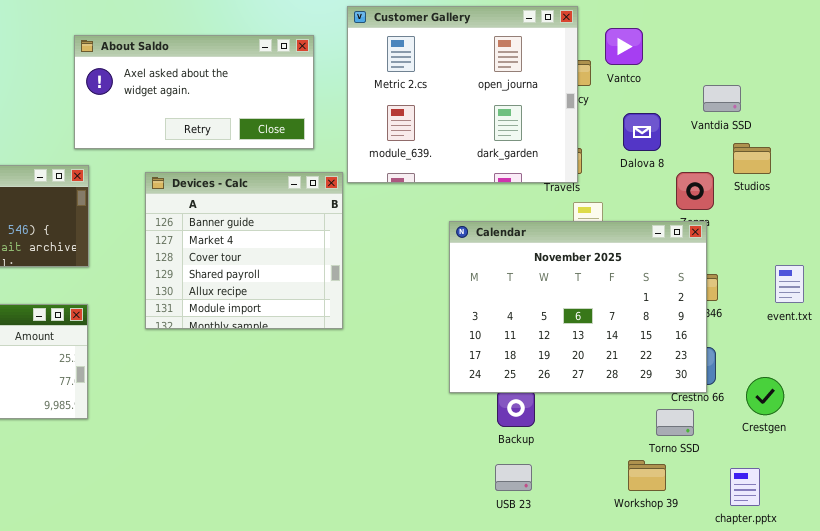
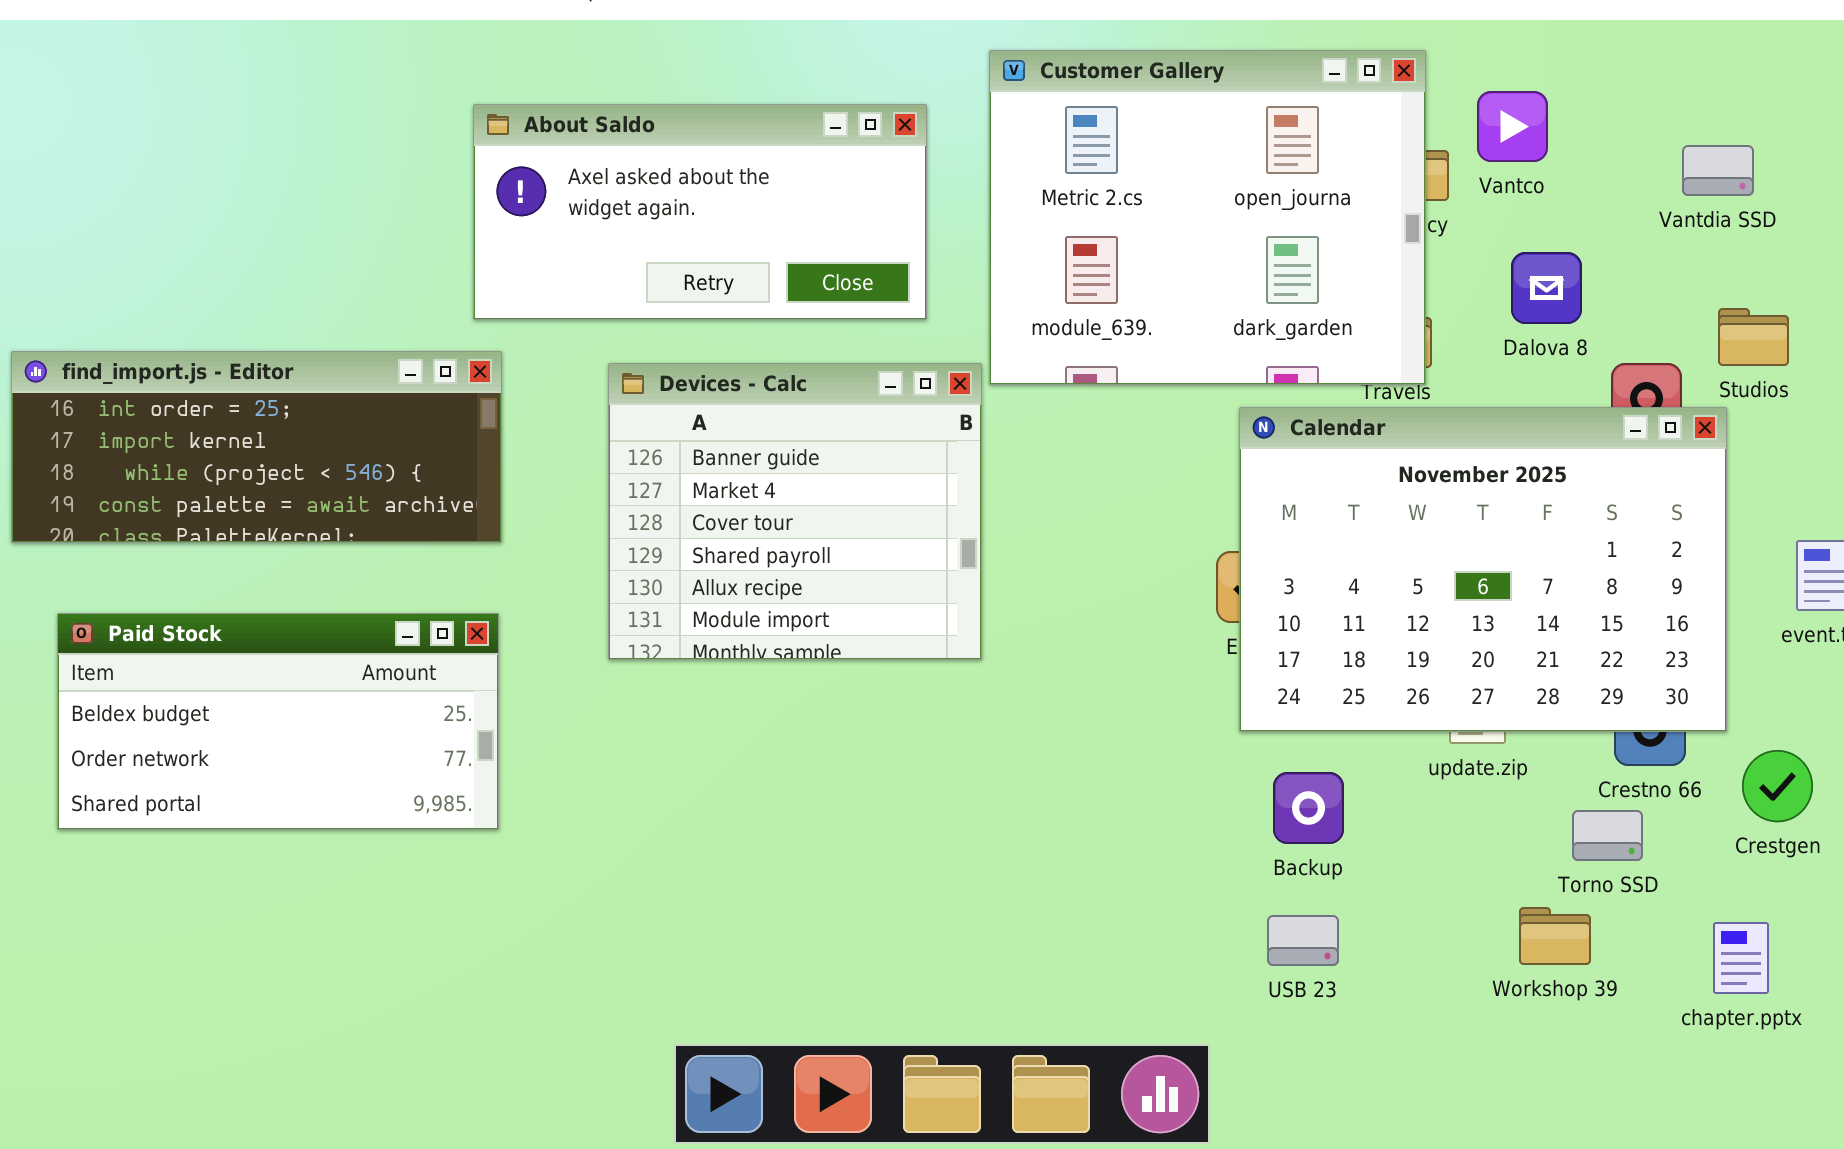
Vantdia SSD: [703,85,741,112] -> [1682,145,1754,196], moved
Calendar: [449,221,707,393] -> [1239,407,1727,732], moved

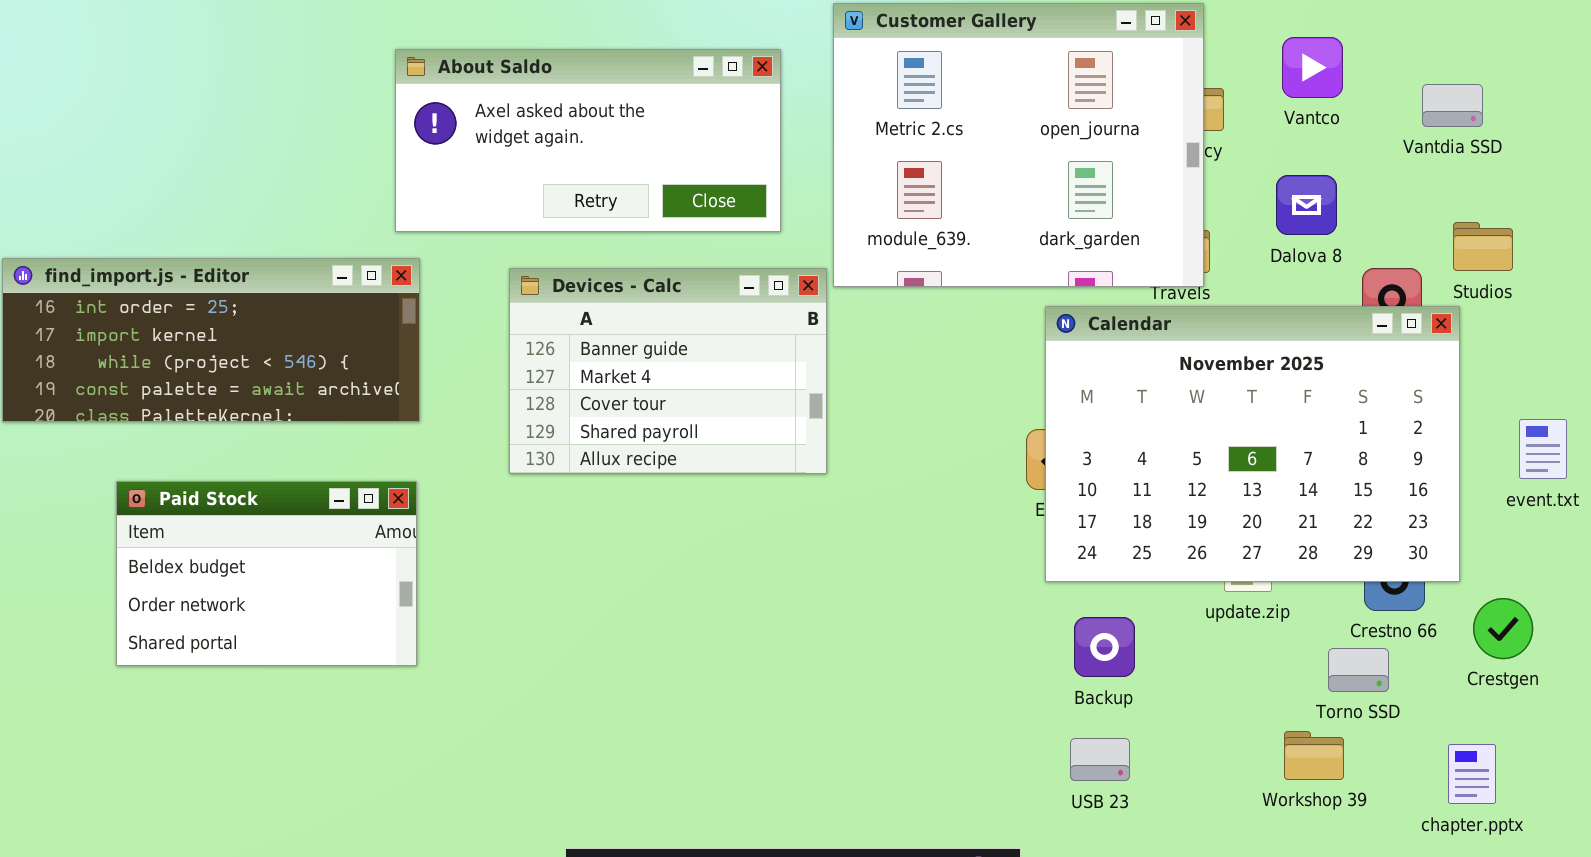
Vantco: [1477,91,1548,162] -> [1282,37,1343,98], moved
Devices - Calc: [608,363,982,660] -> [509,268,827,474], resized
Paid Stock: [57,613,499,830] -> [116,481,417,666], resized

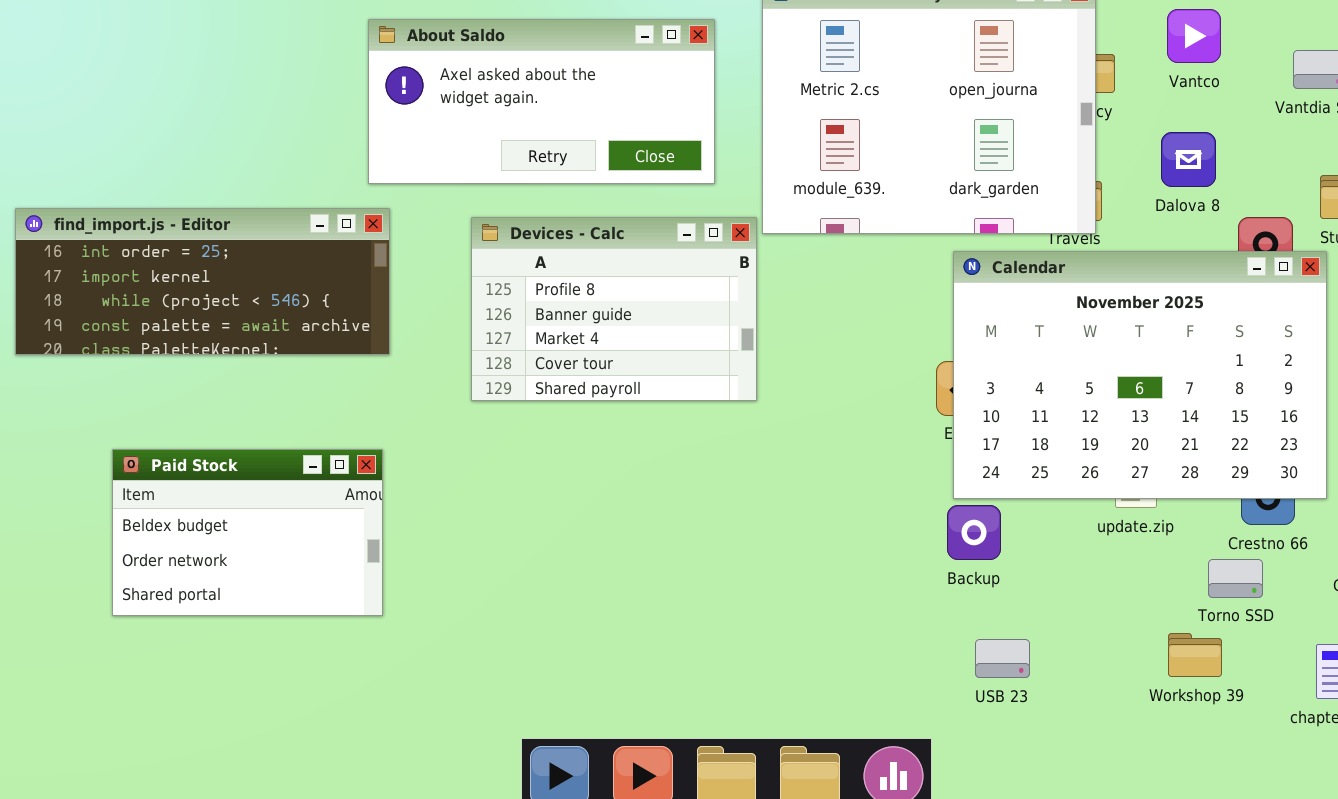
Devices - Calc: [509,268,827,474] -> [471,217,757,401], scrolled up 1 row
Paid Stock: [116,481,417,666] -> [112,449,383,616], moved
Backup: [1074,617,1135,677] -> [947,505,1001,560], moved

